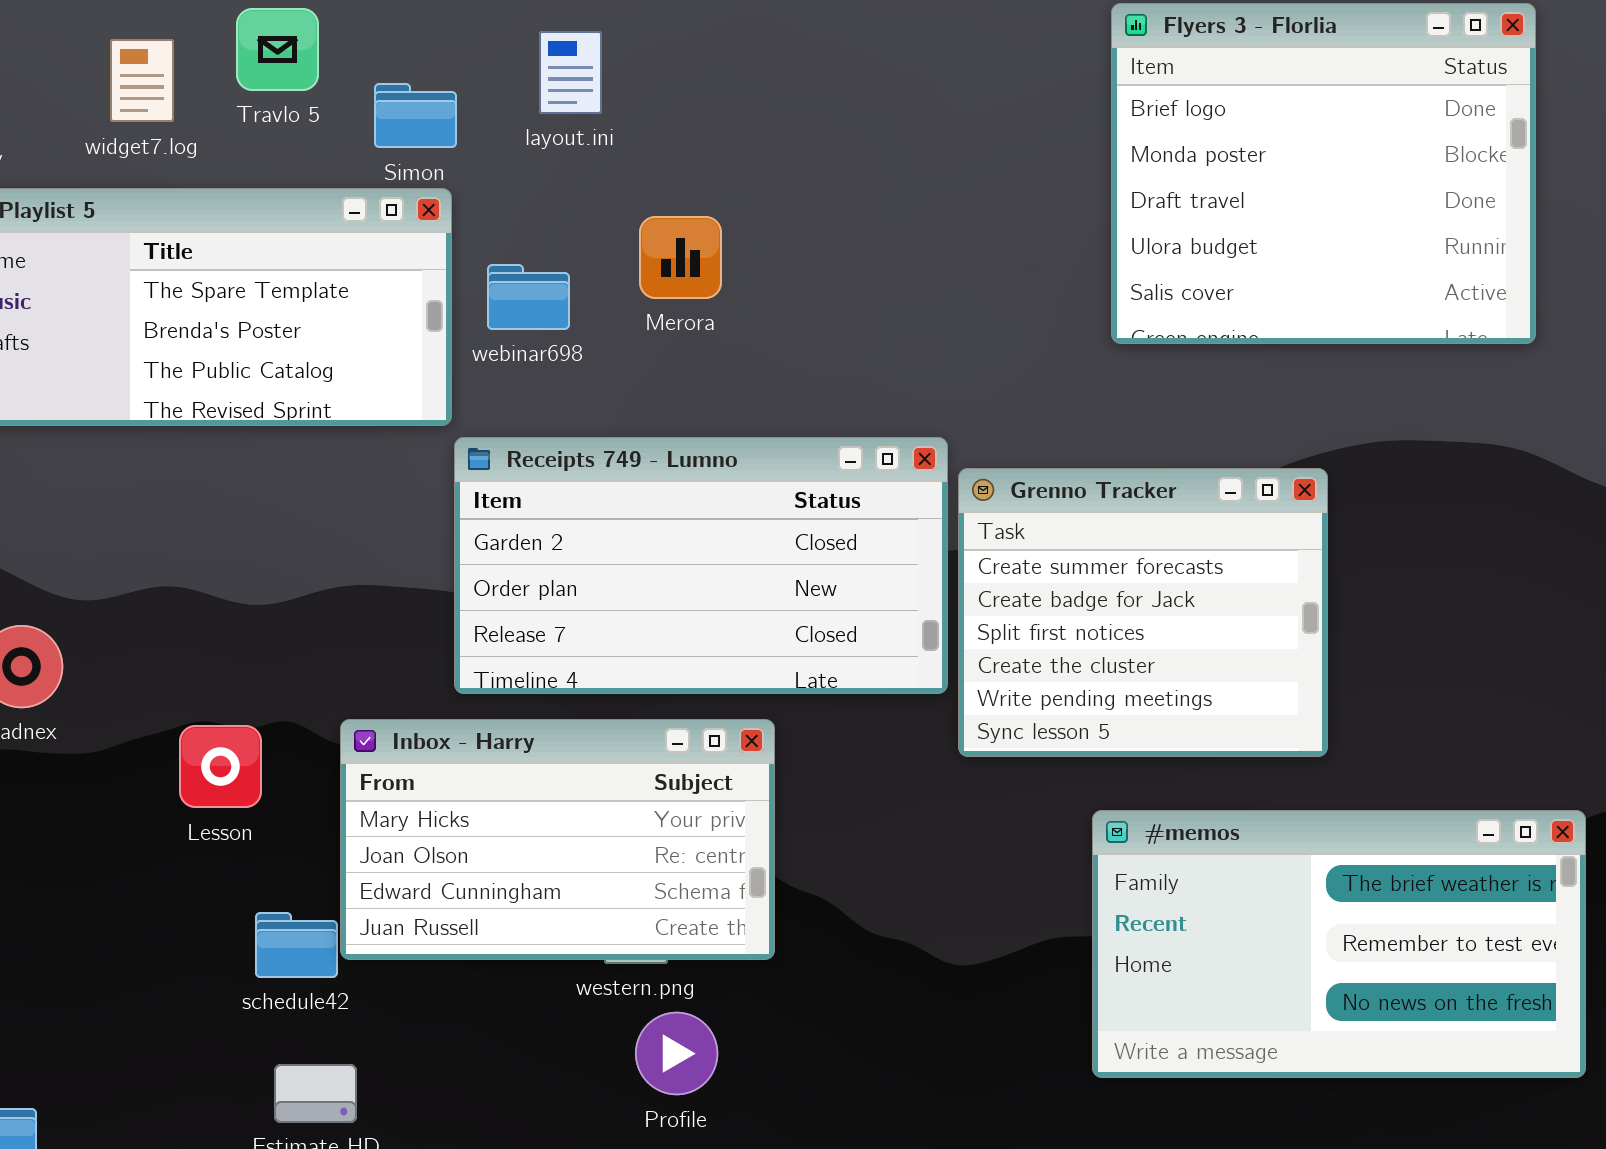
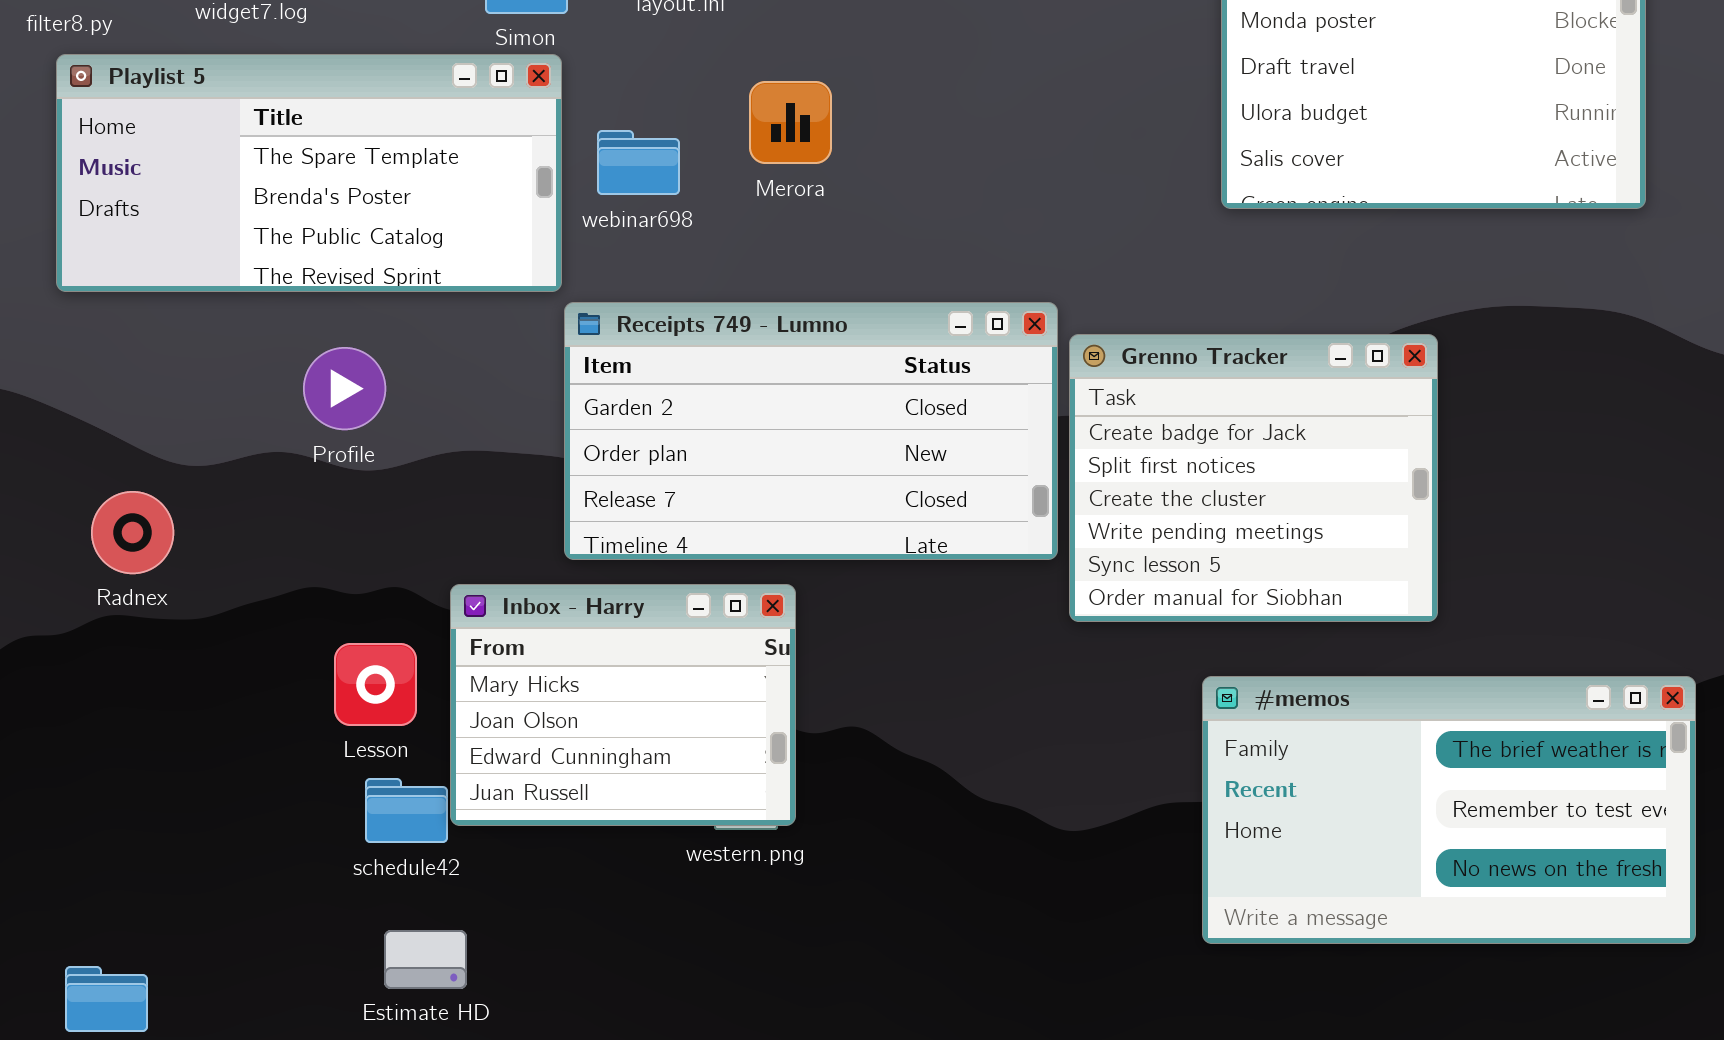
Grenno Tracker: [958,468,1328,757] -> [1069,334,1438,622], scrolled down 1 row
Inbox - Harry: [340,719,775,960] -> [450,584,796,826], resized
Lesson: [179,725,262,808] -> [334,643,417,726], moved
Profile: [635,1012,718,1095] -> [303,347,386,430], moved

